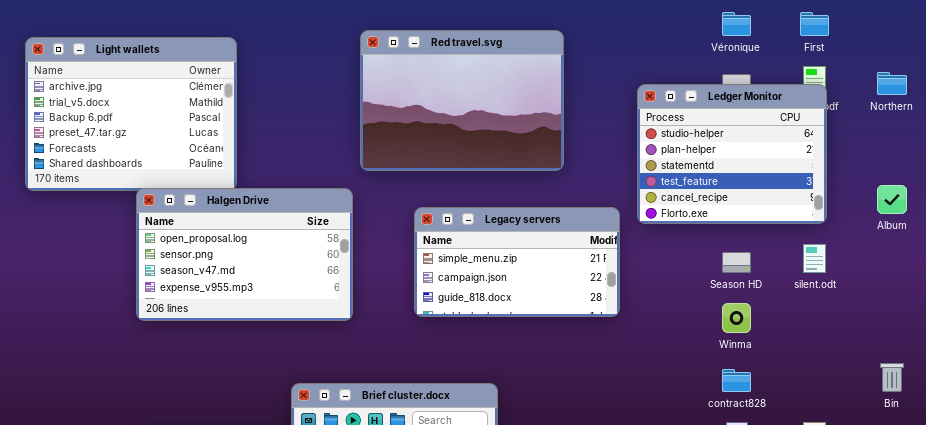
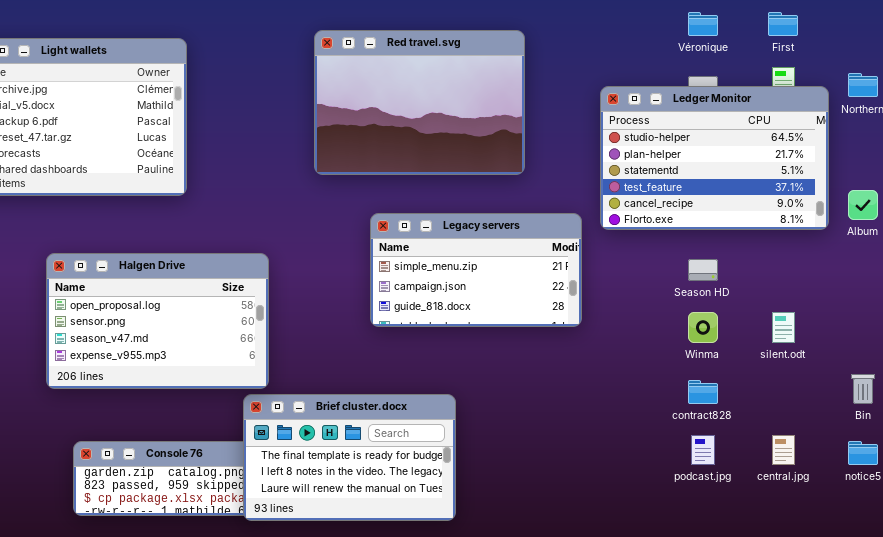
Ledger Monitor: [637,84,827,224] -> [600,86,829,230], resized
Halgen Drive: [136,188,353,321] -> [46,253,269,389], moved
silent.odt: [803,244,826,273] -> [772,312,795,343], moved

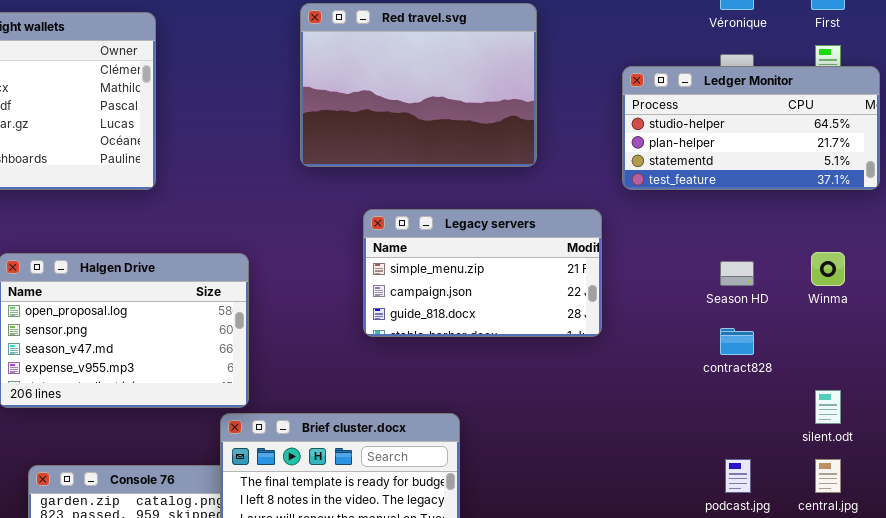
Ledger Monitor: [600,86,829,230] -> [622,66,880,190], resized
Winma: [688,312,718,343] -> [811,252,845,286], moved
silent.odt: [772,312,795,343] -> [815,390,841,424], moved
contract828: [688,380,718,404] -> [720,328,754,355], moved

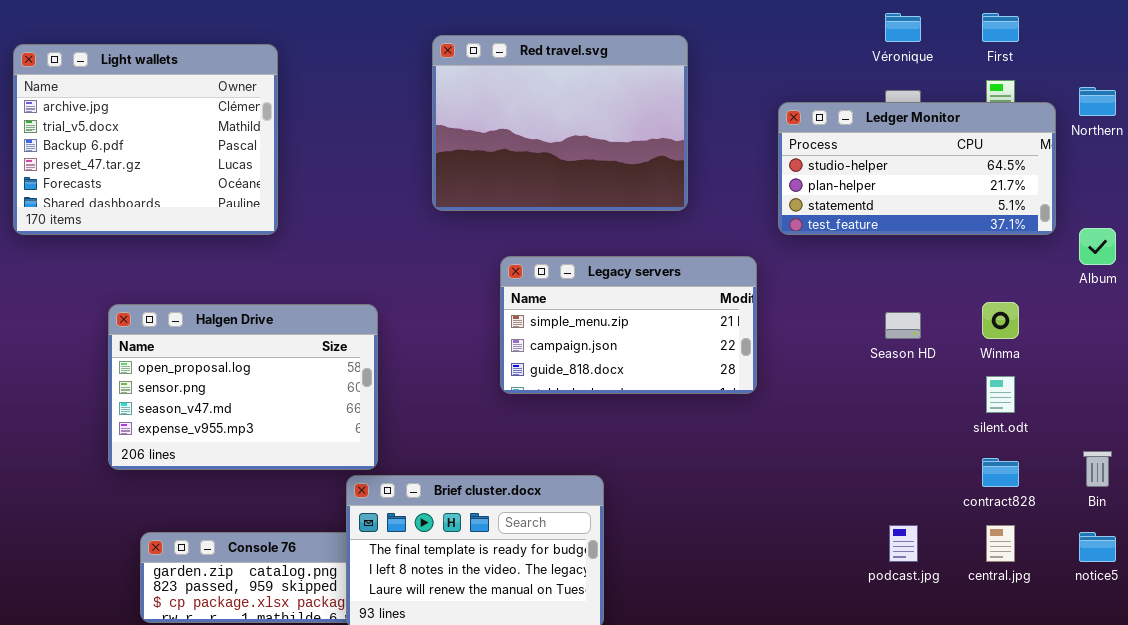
contract828: [720,328,754,355] -> [982,458,1019,487], moved
silent.odt: [815,390,841,424] -> [986,376,1015,413], moved

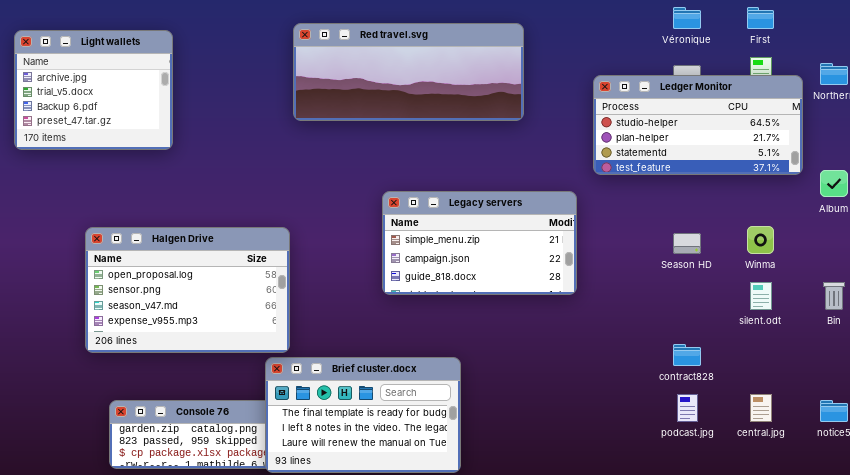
Red travel.svg: [432,35,688,211] -> [293,23,524,121], resized
Light wallets: [13,44,278,235] -> [14,30,173,150], resized
Bin: [1083,451,1112,487] -> [823,282,845,310], moved
contract828: [982,458,1019,487] -> [673,344,701,366], moved

